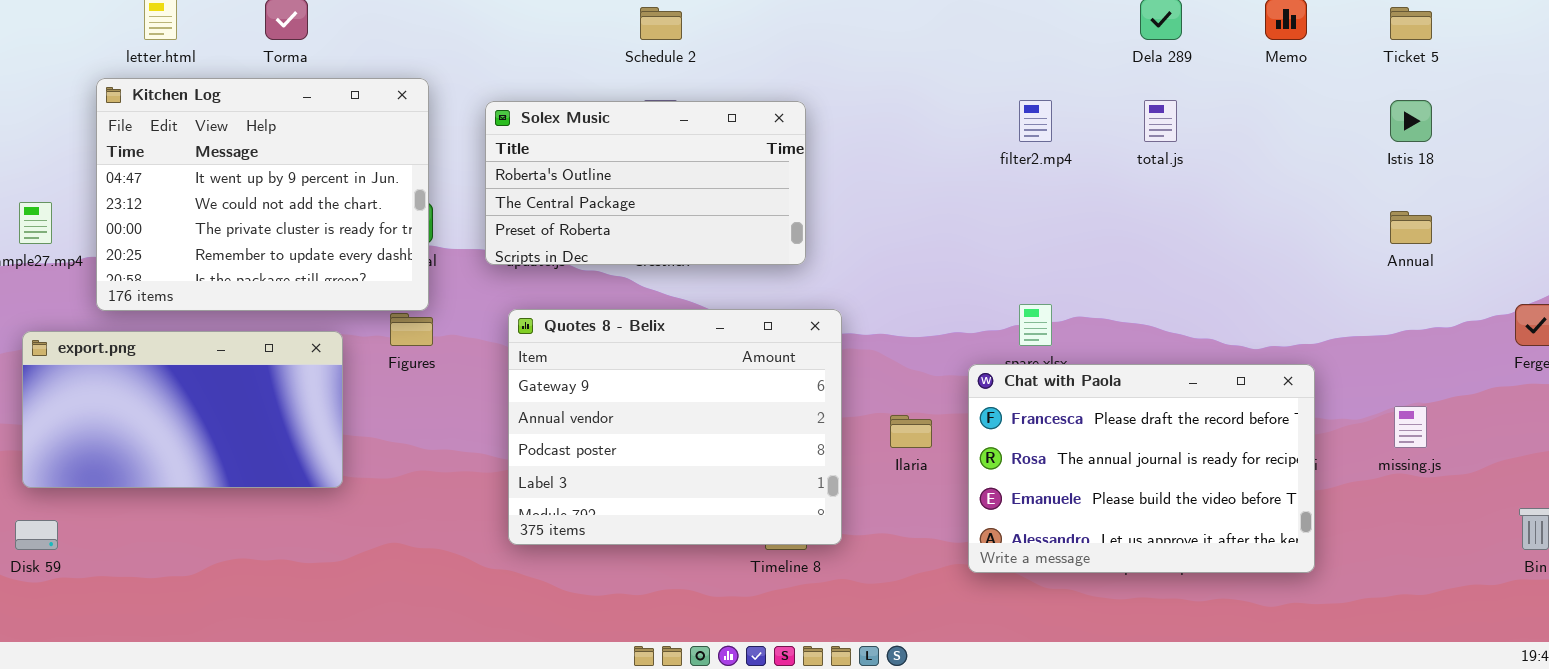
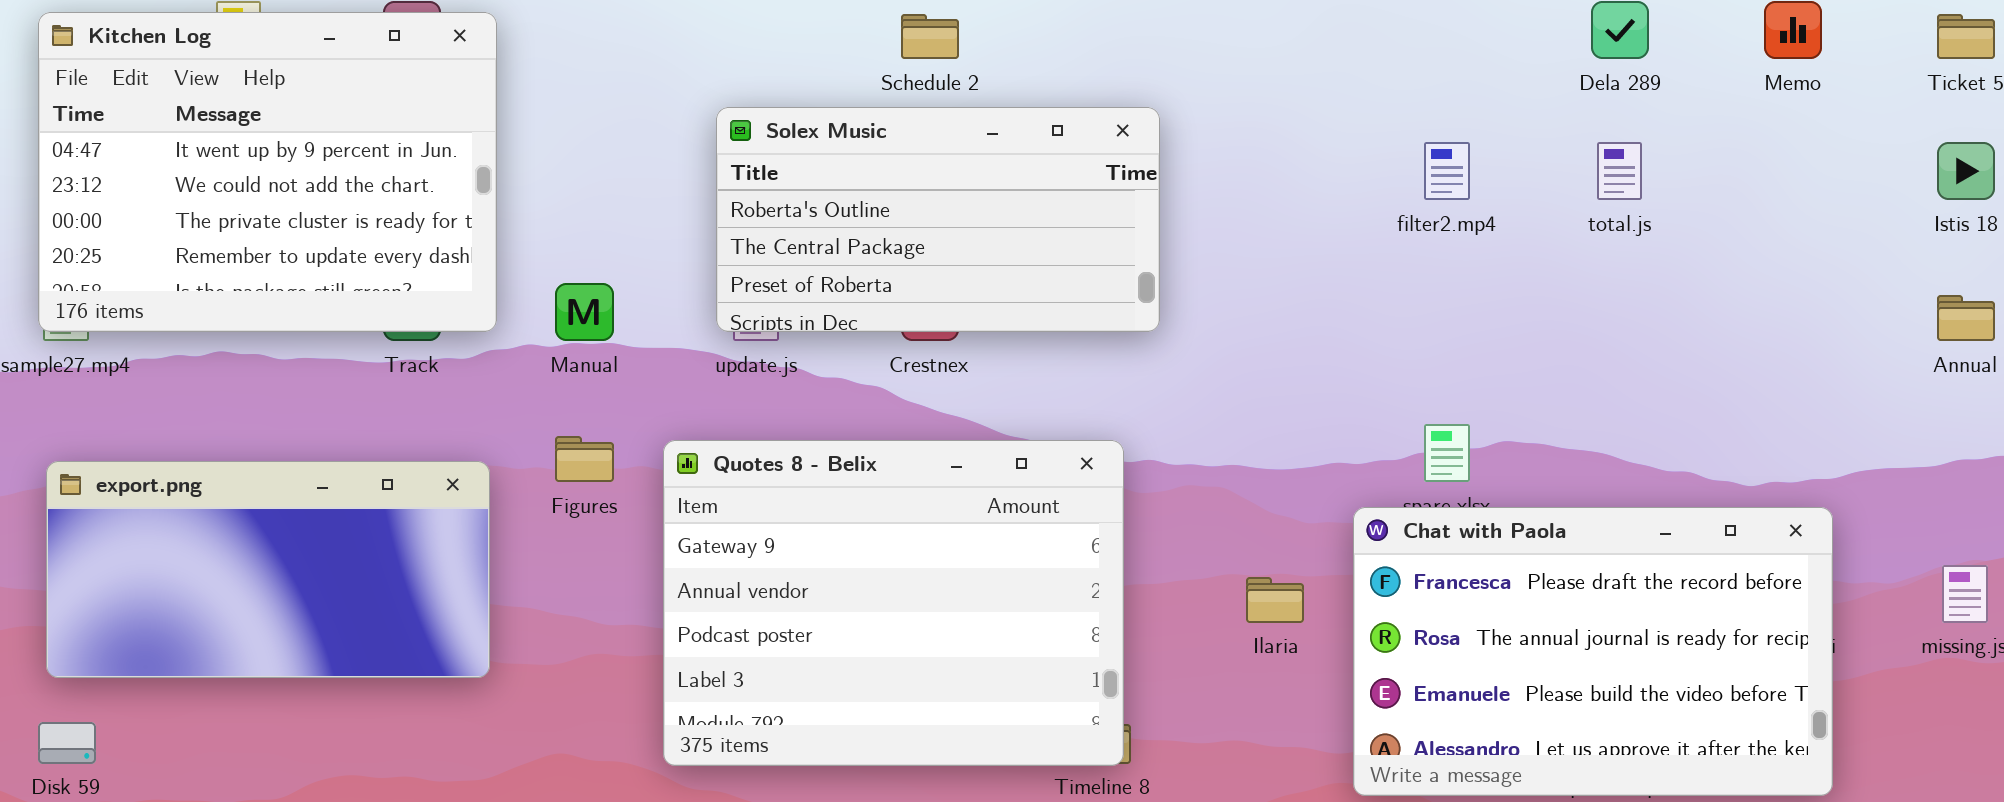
Kitchen Log: [96,78,429,311] -> [38,12,497,332], moved
Solex Music: [485,101,806,265] -> [716,107,1160,332], moved
Quotes 8 - Belix: [508,309,842,545] -> [663,440,1124,766], moved

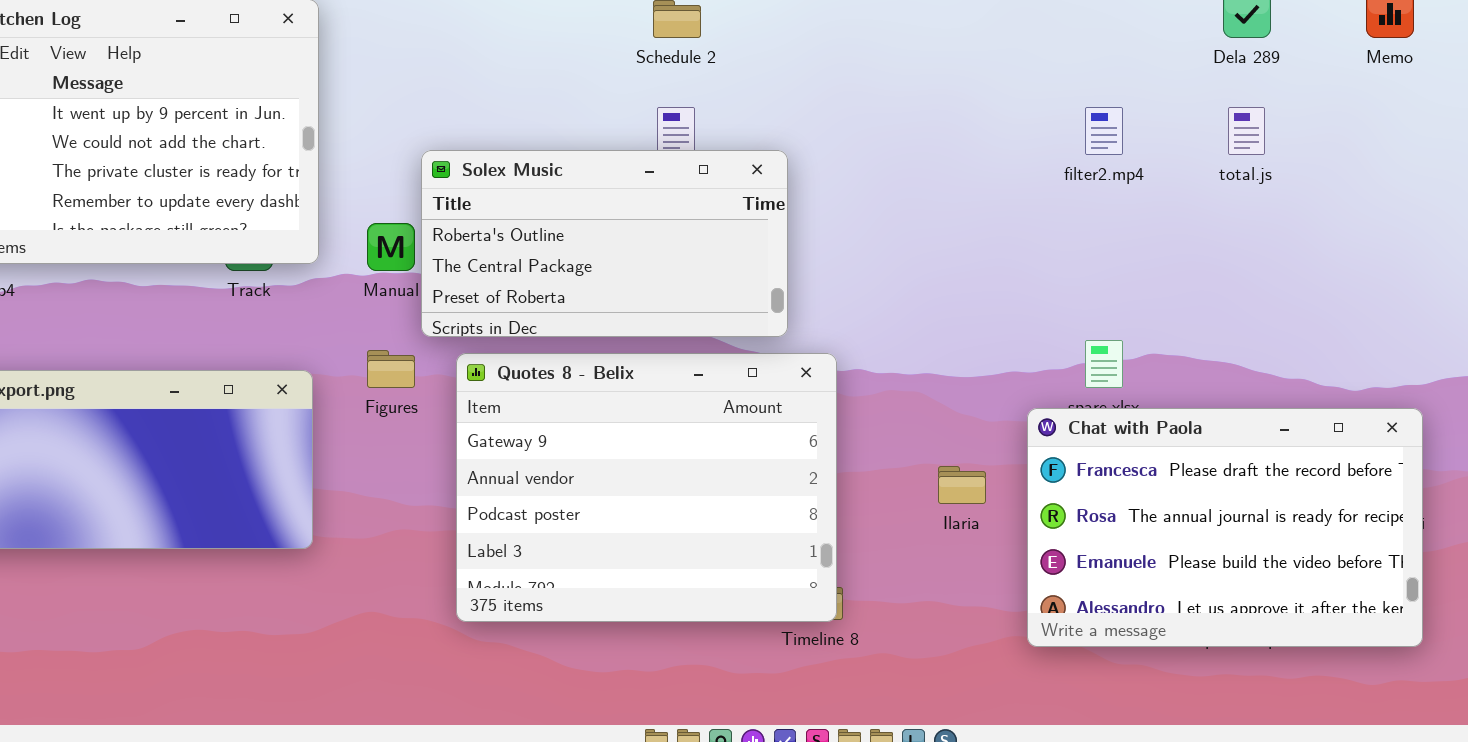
Solex Music: [716,107,1160,332] -> [421,150,788,337], moved

